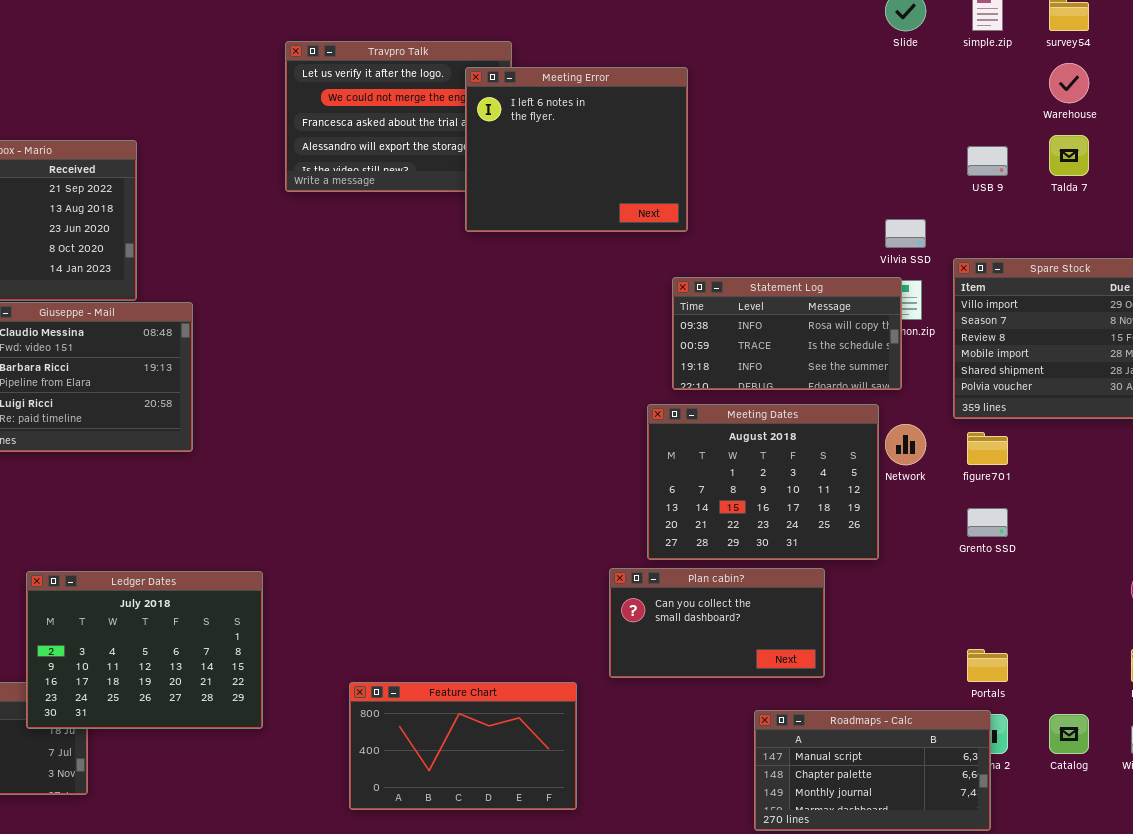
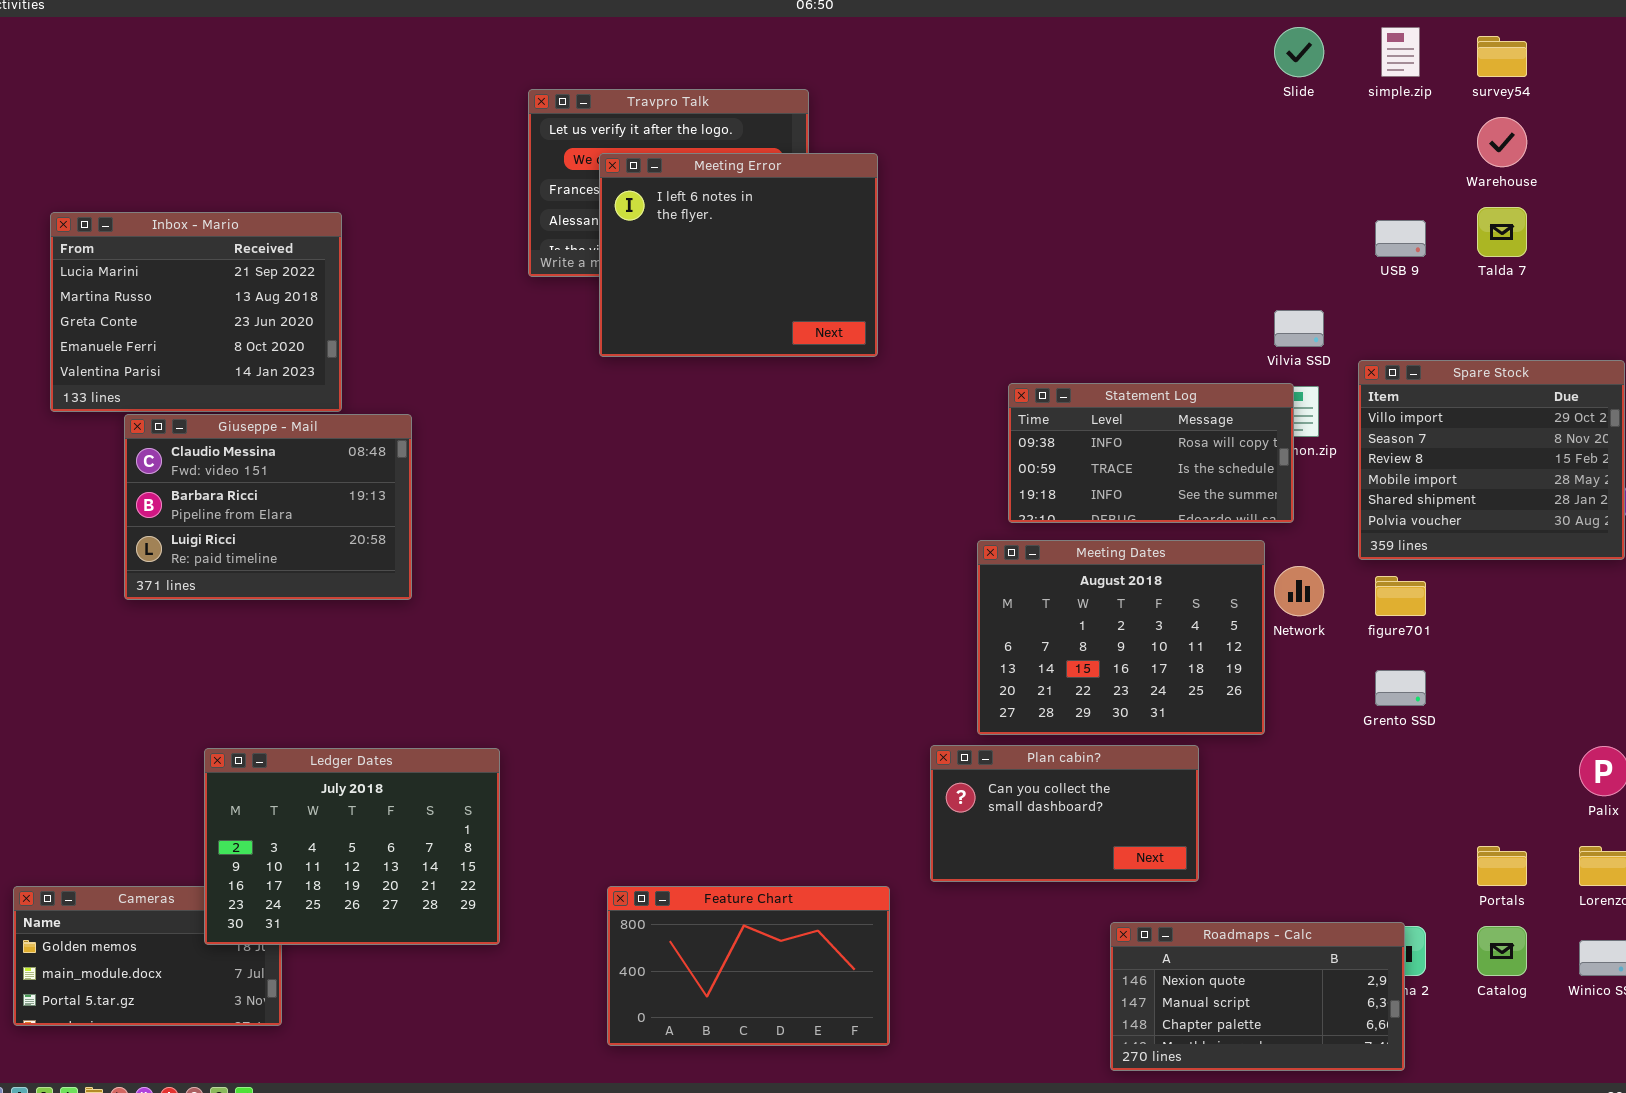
Meeting Error: [465,67,688,232] -> [599,153,878,357], moved
Portals: [967,649,1008,682] -> [1477,846,1527,886], moved
Roadmaps - Calc: [754,710,991,831] -> [1110,922,1405,1071], scrolled up 1 row

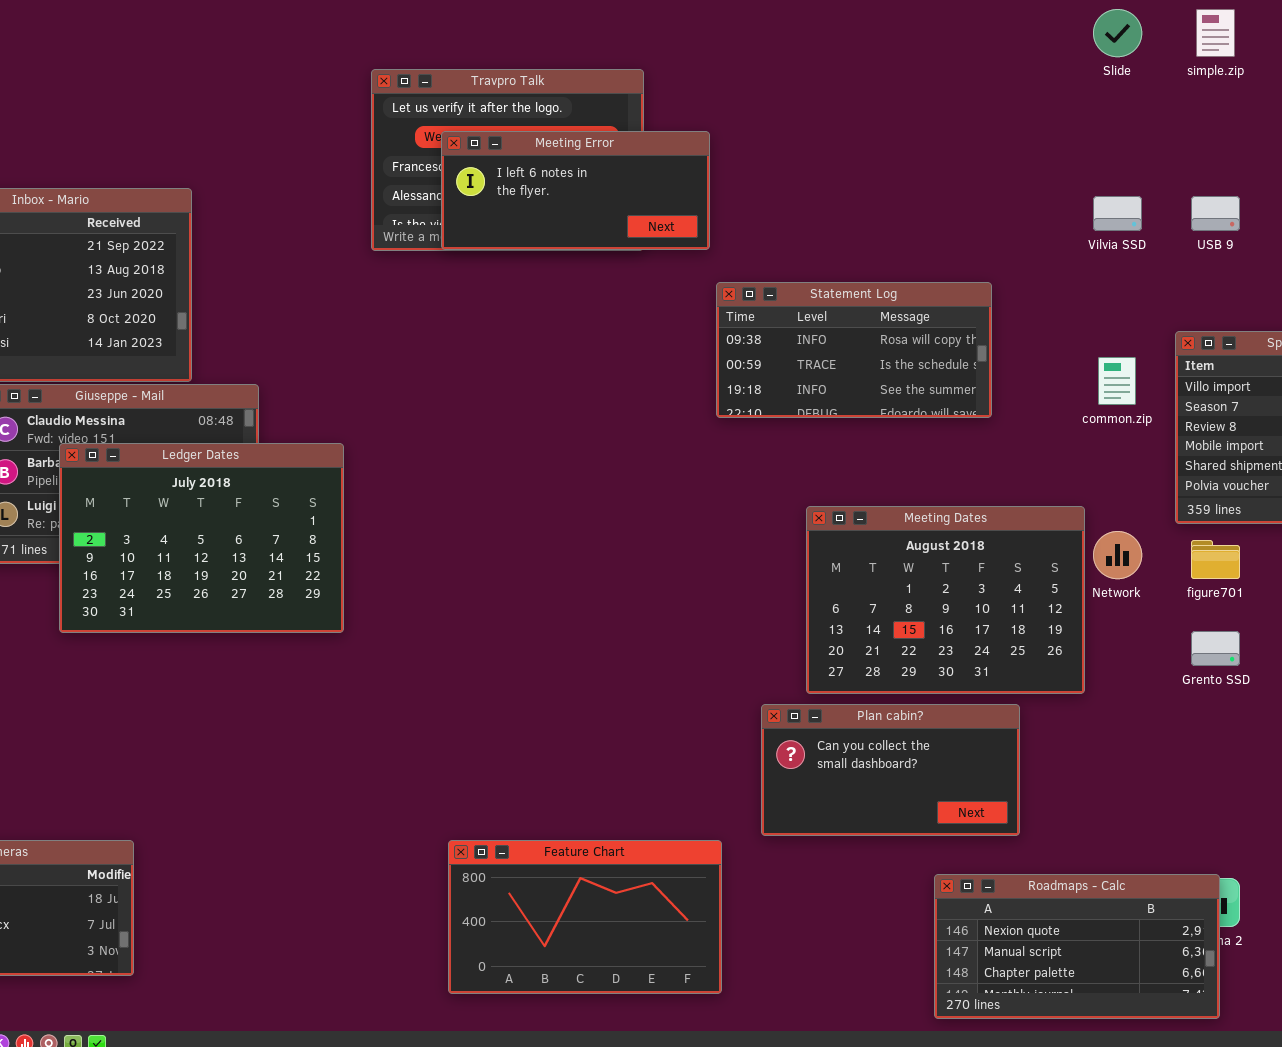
Meeting Error: [599,153,878,357] -> [441,131,710,250], resized
Vilvia SSD: [1274,310,1324,347] -> [1093,196,1142,231], moved
Statement Log: [1008,383,1294,523] -> [716,282,992,418], moved
Ledger Dates: [204,748,500,945] -> [59,443,344,633], moved

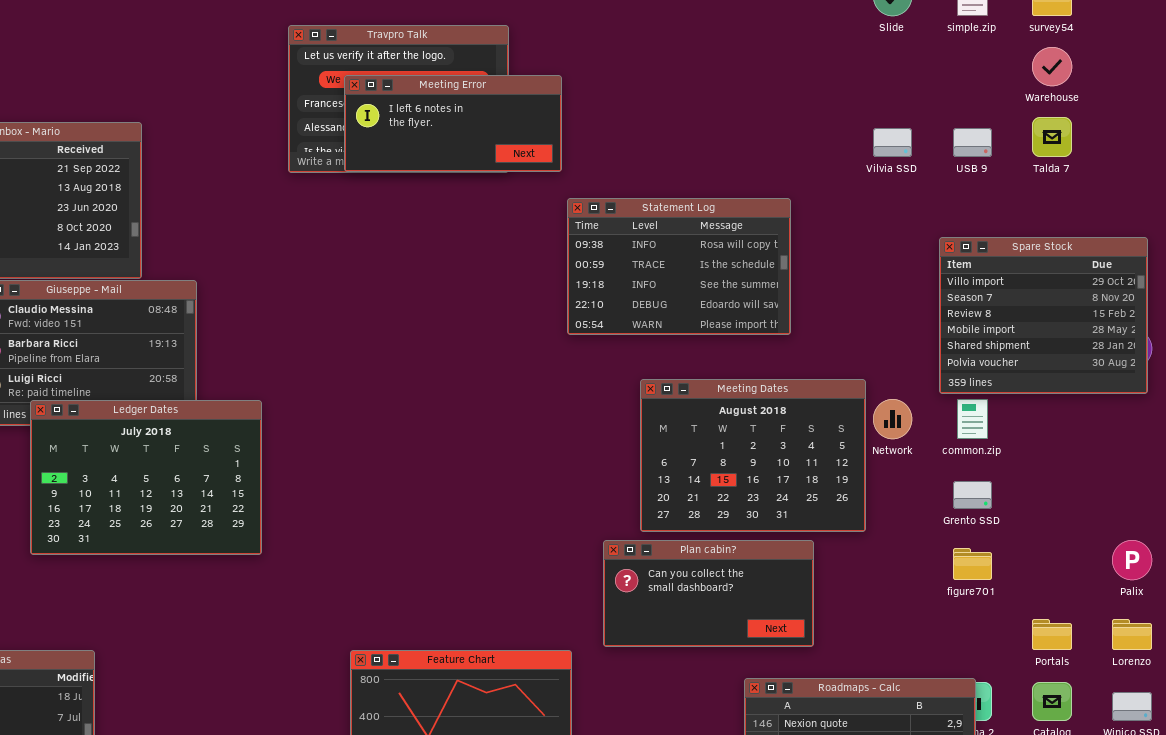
Statement Log: [716,282,992,418] -> [567,198,791,335], resized
common.zip: [1098,357,1136,405] -> [957,399,988,439], moved
Ledger Dates: [59,443,344,633] -> [30,400,262,555], moved
figure701: [1191,540,1240,579] -> [953,548,992,580], moved

